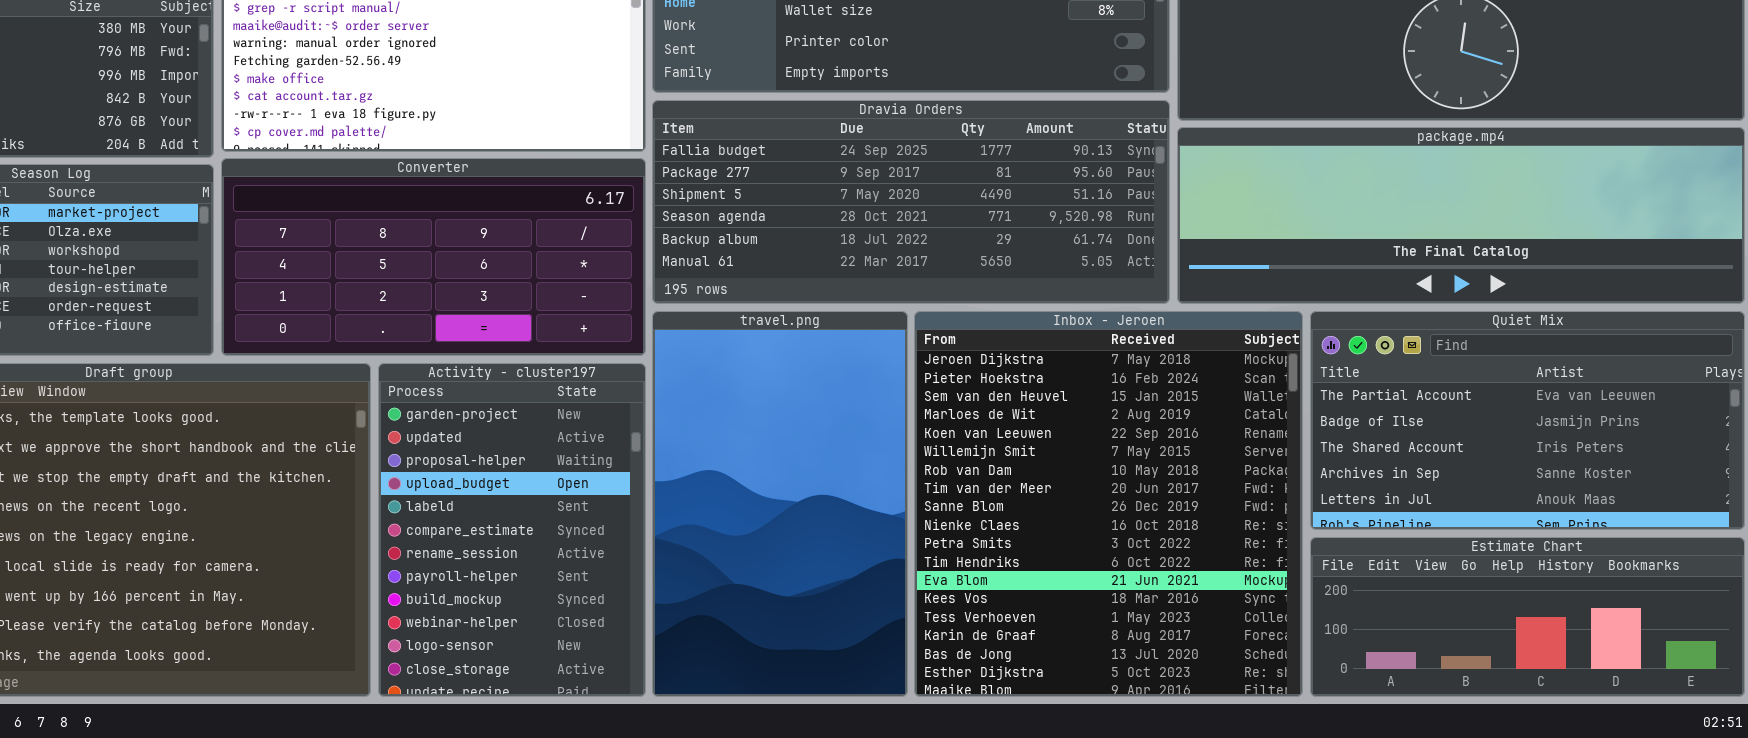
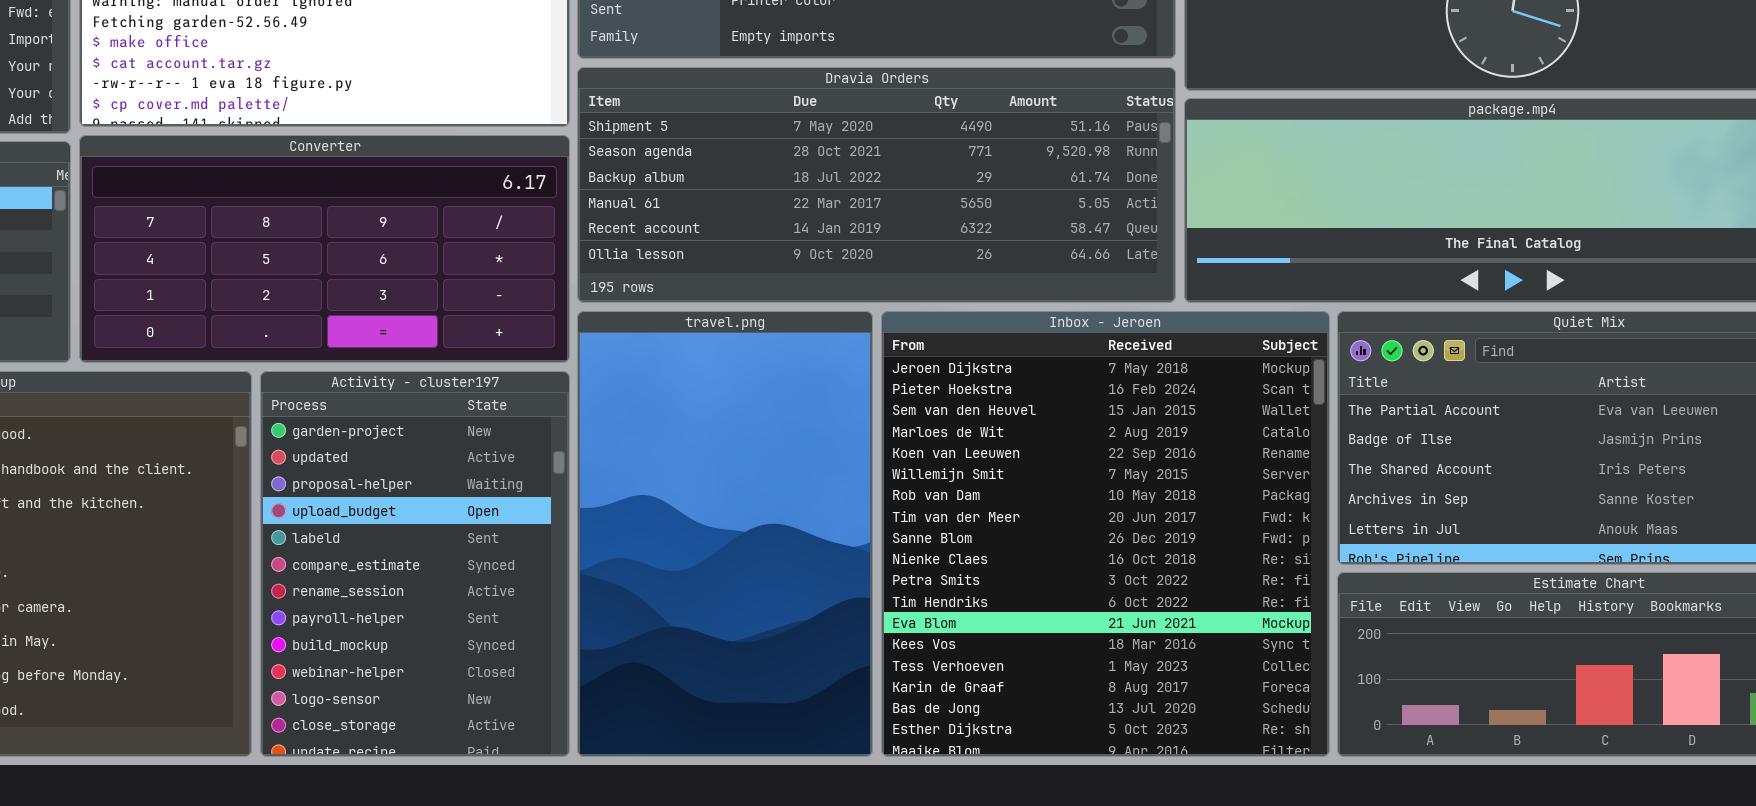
Dravia Orders: [652,100,1170,304] -> [577,67,1176,303], scrolled down 2 rows

